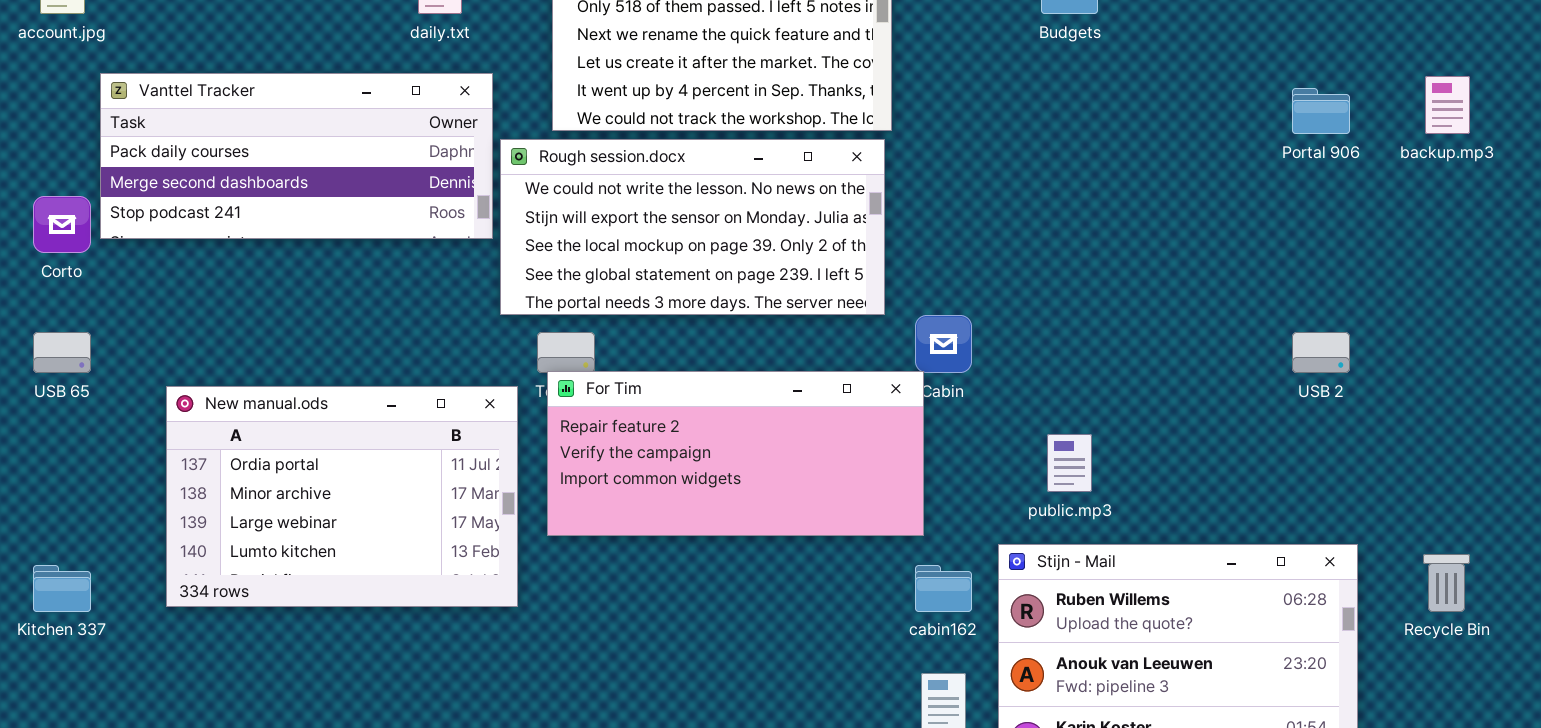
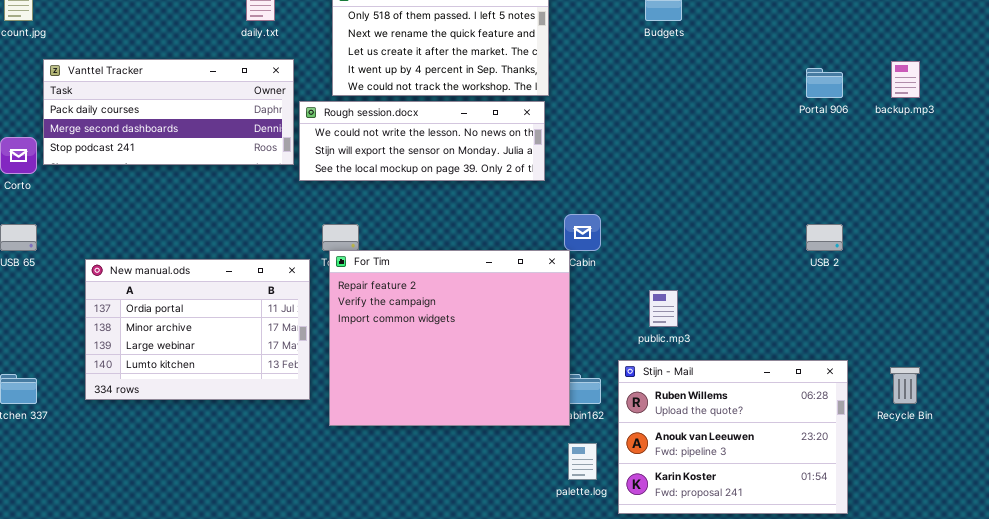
Rough session.docx: [500,139,885,315] -> [299,101,545,181], resized
For Tim: [547,371,924,536] -> [329,250,570,426], resized

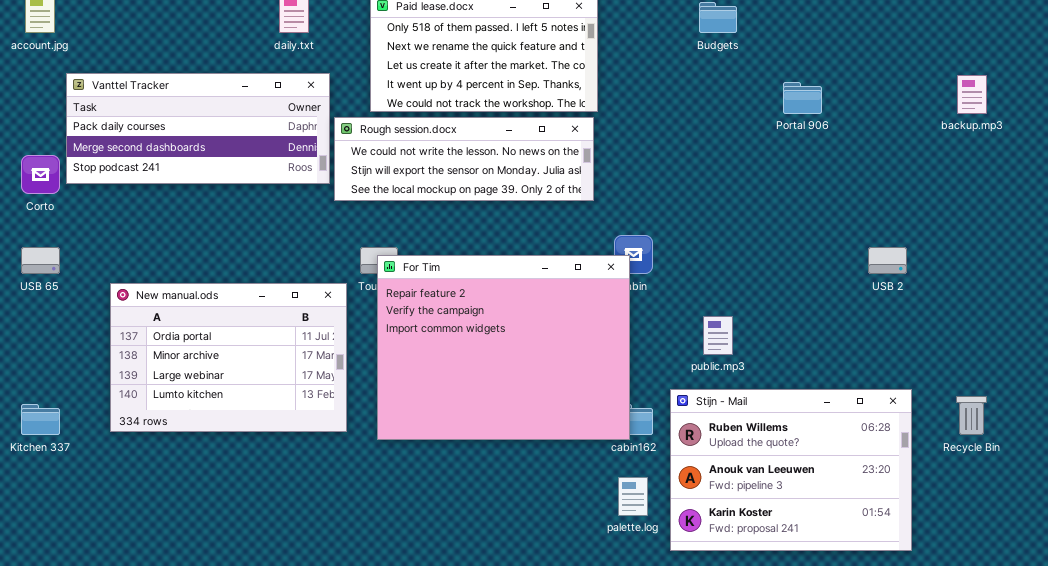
Portal 906: [806,68,843,98] -> [783,82,822,114], moved
For Tim: [329,250,570,426] -> [377,255,630,440], moved

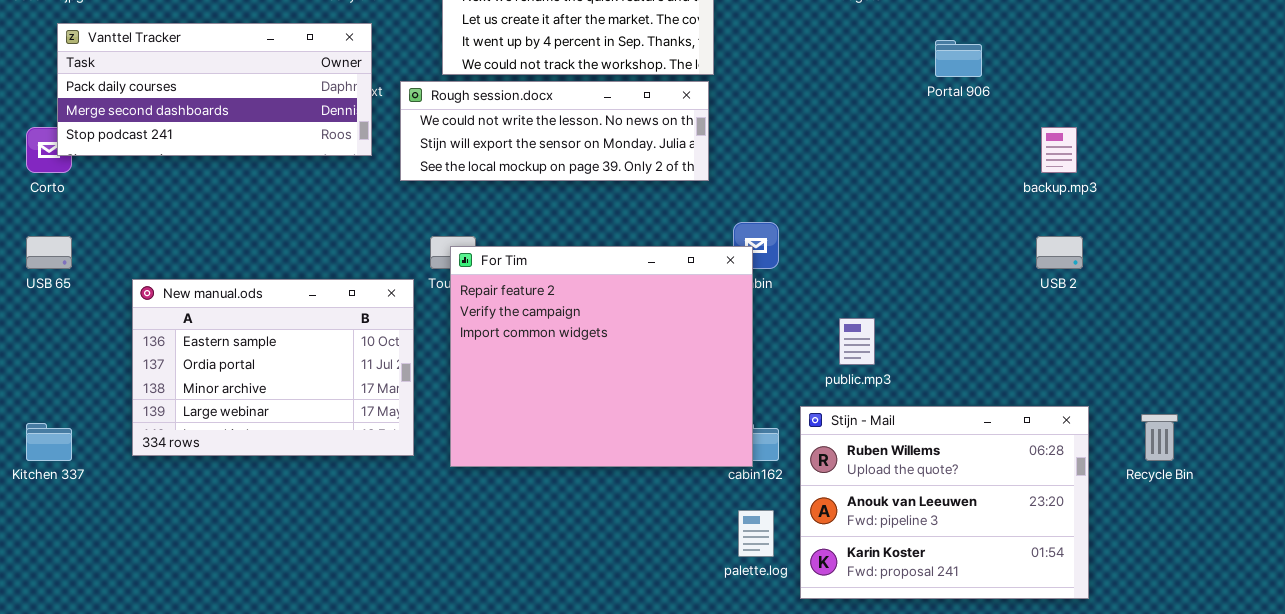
Vanttel Tracker: [66,73,330,184] -> [57,23,372,156], moved
backup.mp3: [957,75,987,114] -> [1041,127,1077,173], moved
New manual.ods: [110,283,347,432] -> [132,279,414,456], scrolled up 1 row

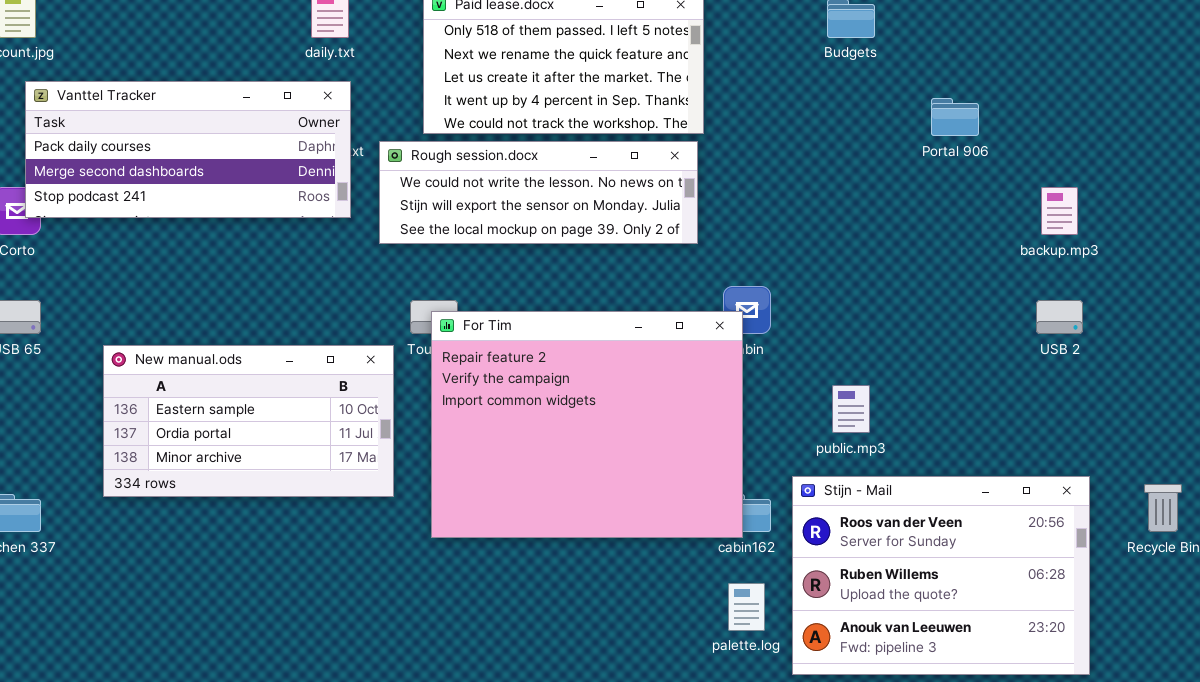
New manual.ods: [132,279,414,456] -> [103,345,394,497], resized
Stijn - Mail: [800,406,1089,599] -> [792,476,1090,675], scrolled up 1 row

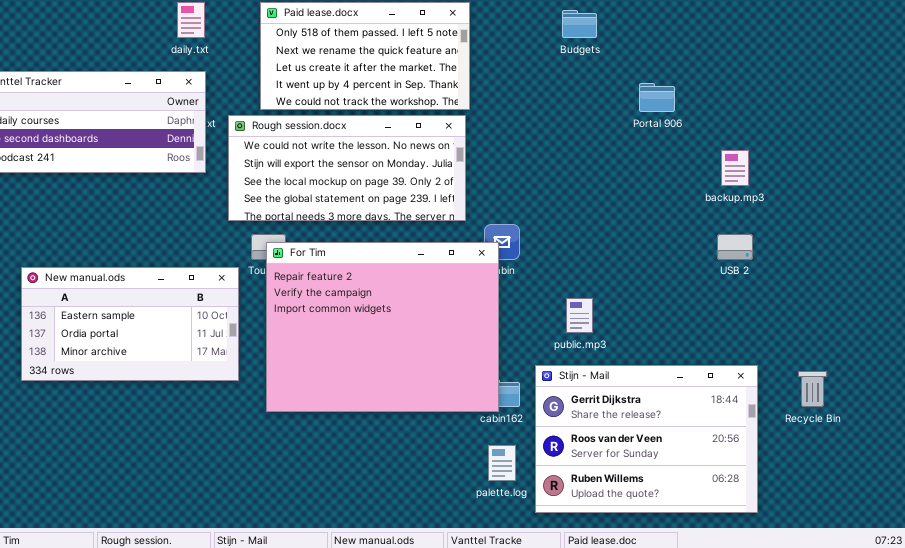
Rough session.docx: [379,141,698,244] -> [228,115,466,221], resized
Stijn - Mail: [792,476,1090,675] -> [535,365,758,513], scrolled up 1 row

